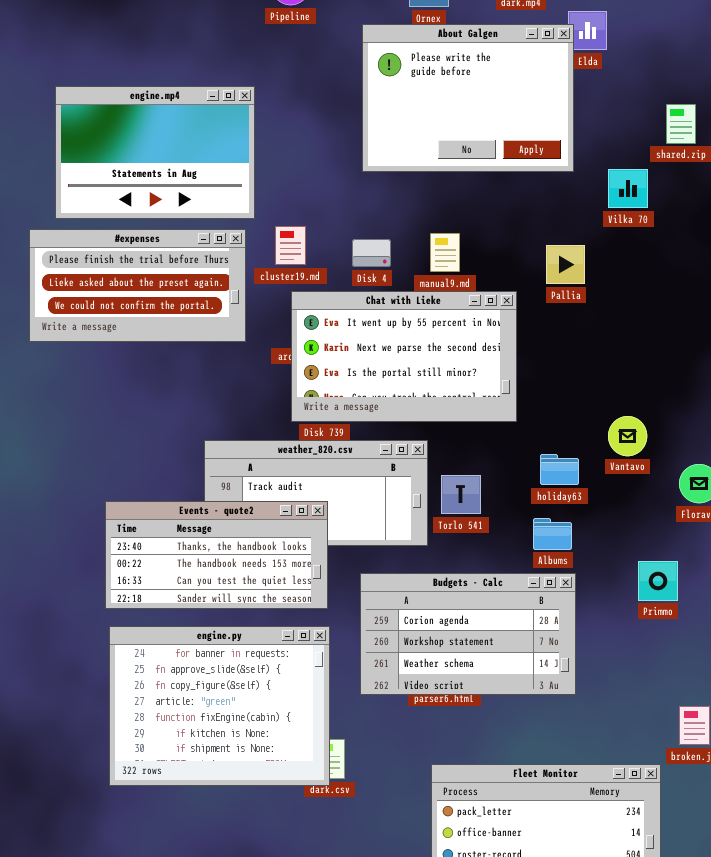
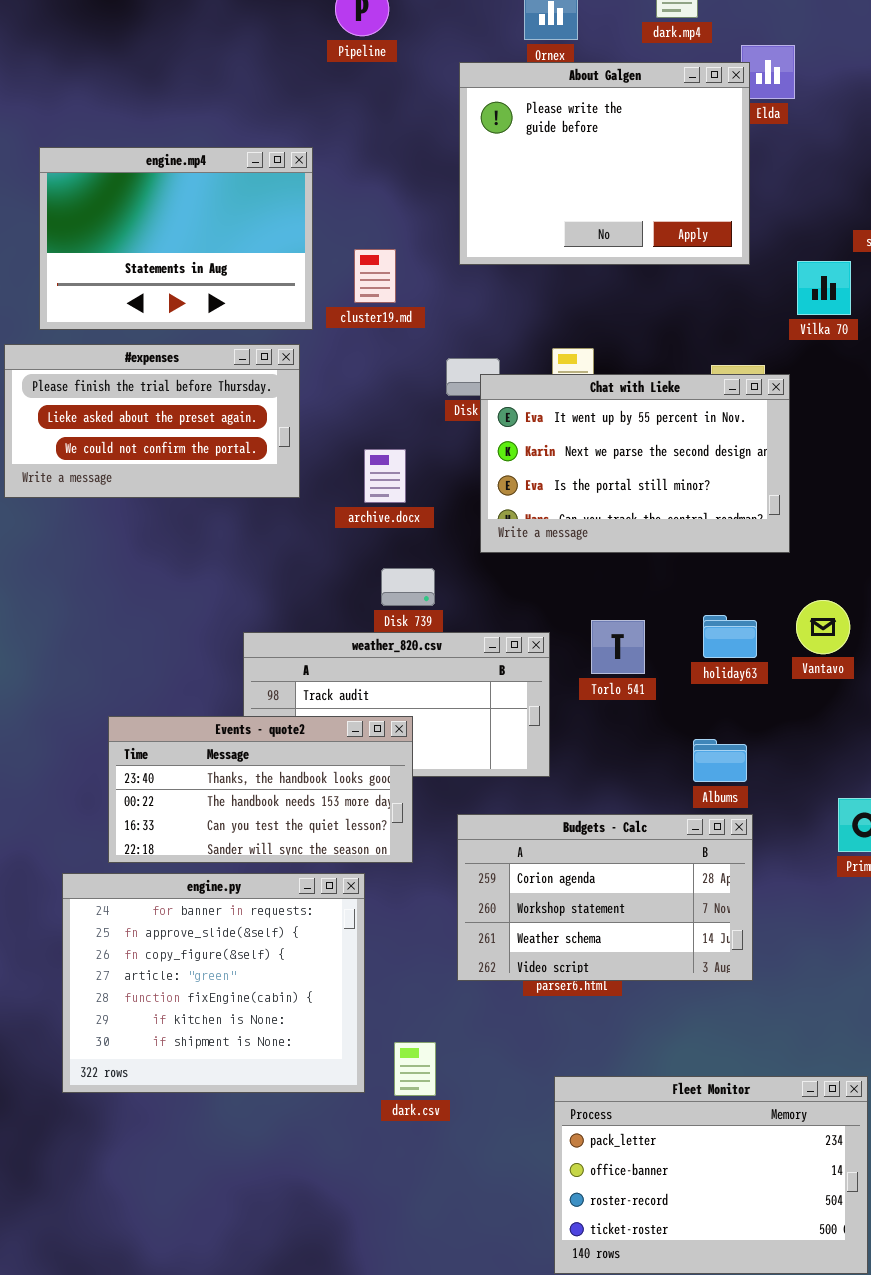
cluster19.md: [275,226,306,265] -> [354,249,396,303], moved
Chat with Lieke: [291,291,517,422] -> [480,374,790,553], moved
holiday63: [540,454,579,485] -> [703,615,757,658], moved
Torlo 541: [441,475,481,514] -> [591,620,645,674], moved
engine.py: [109,626,330,786] -> [62,873,365,1093], moved

